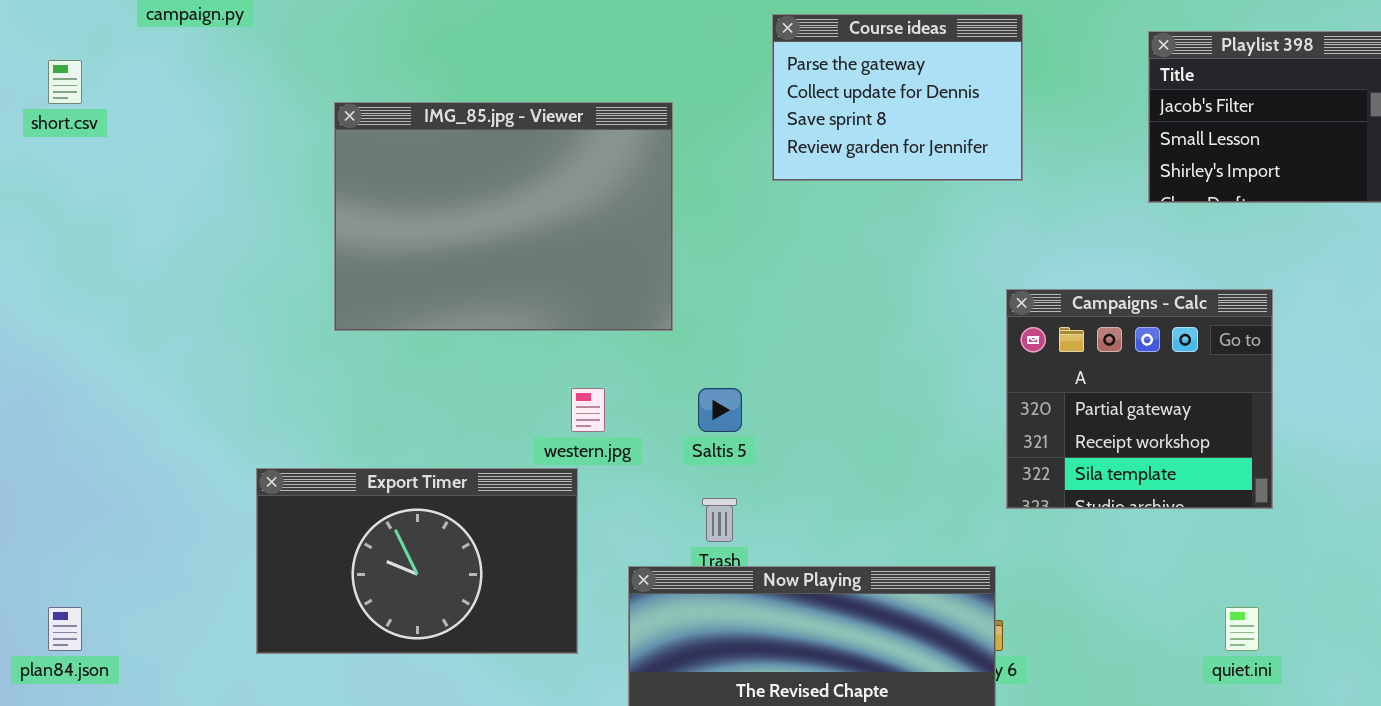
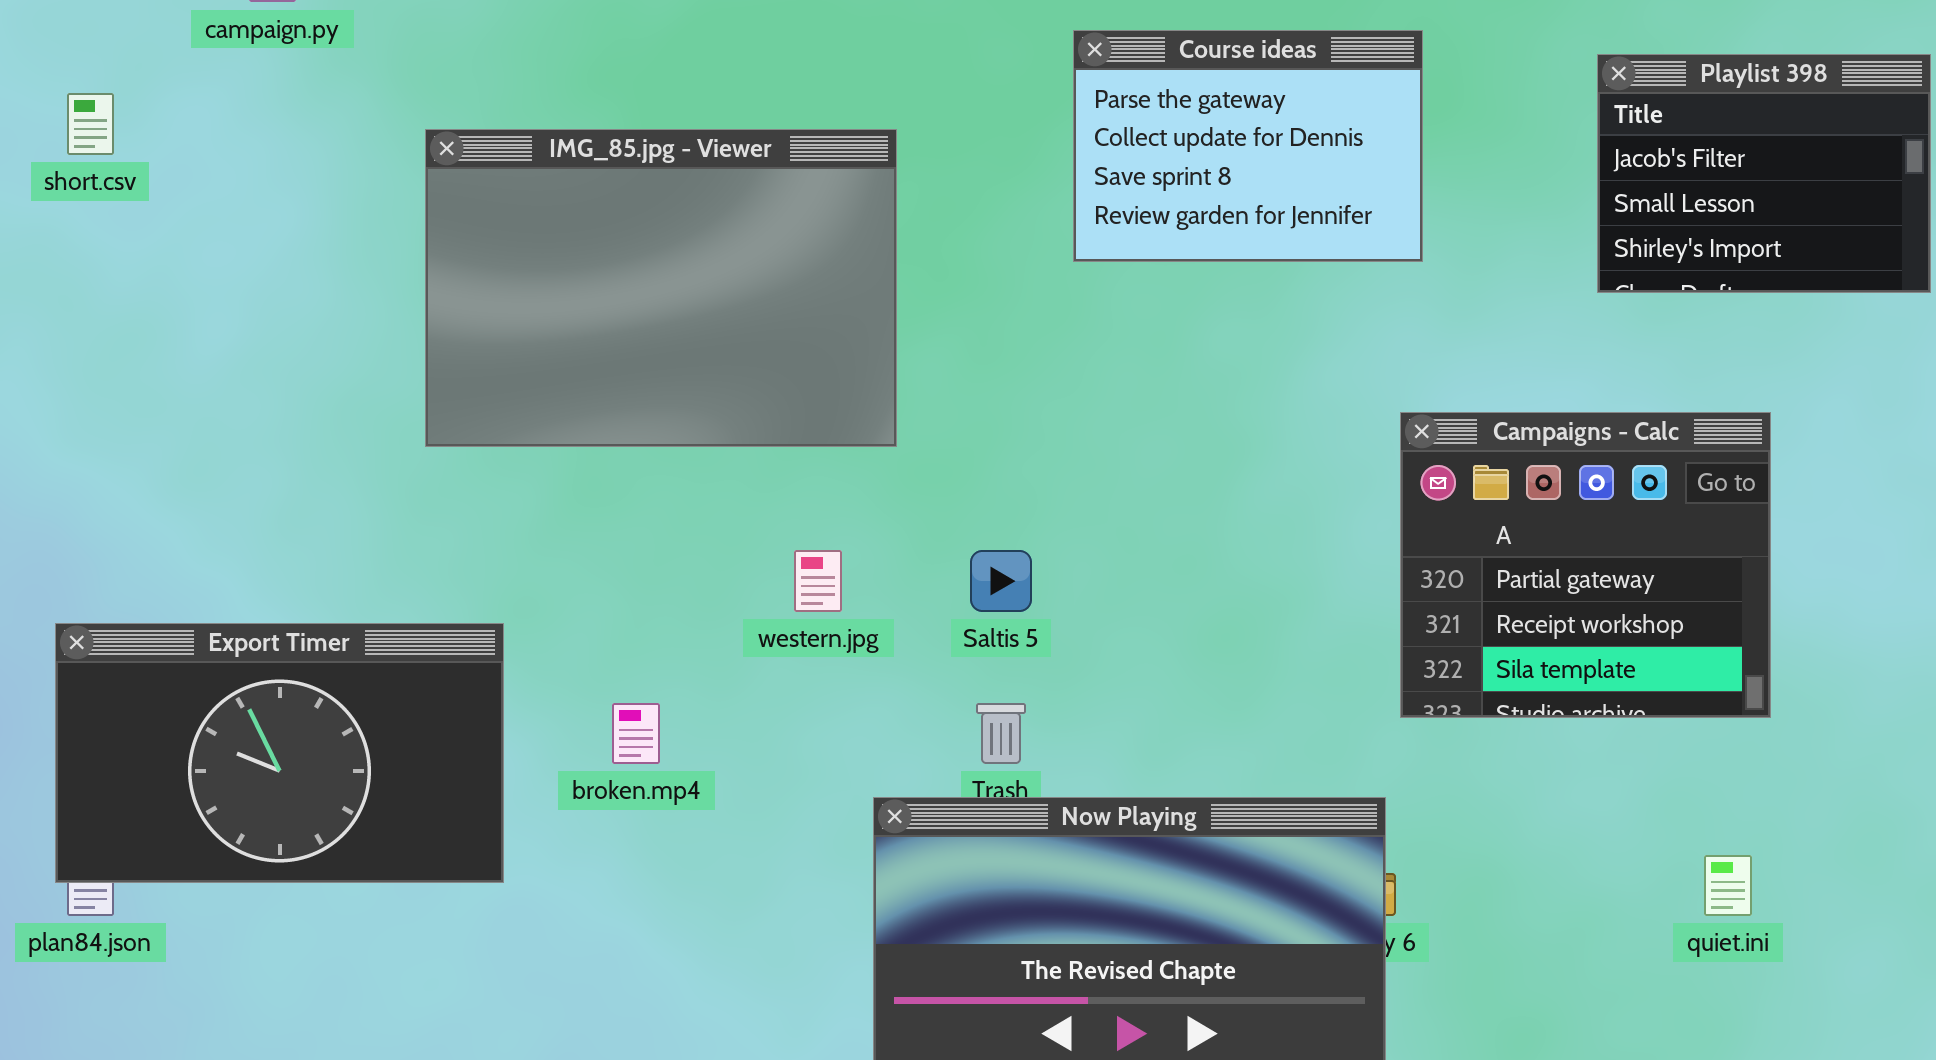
IMG_85.jpg - Viewer: [334,102,673,331] -> [425,129,897,447], moved
Export Timer: [256,468,578,654] -> [55,623,504,883], moved

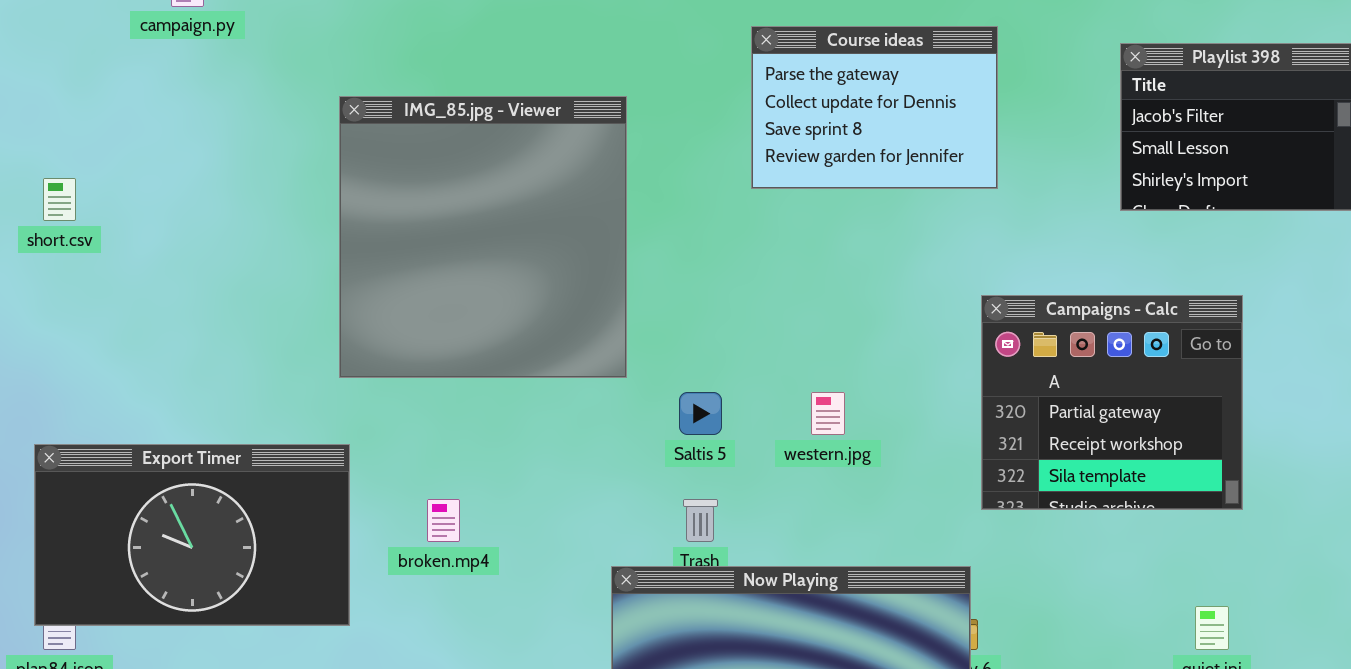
short.csv: [67,93,114,155] -> [43,178,76,221], moved
IMG_85.jpg - Viewer: [425,129,897,447] -> [339,96,627,378], resized
western.jpg: [794,550,842,612] -> [811,392,845,435], moved

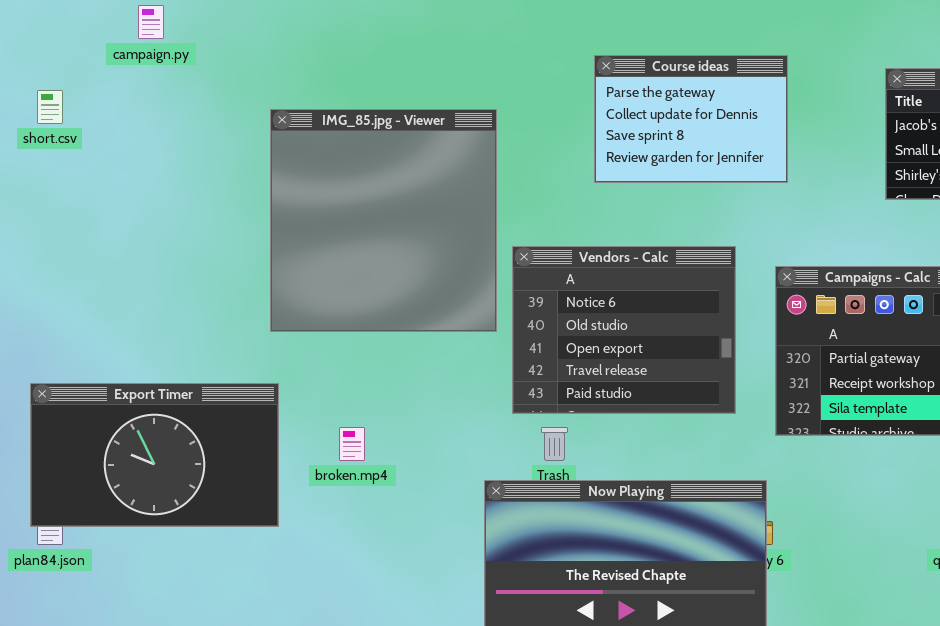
short.csv: [43,178,76,221] -> [37,90,63,124], moved
Vendors - Calc: none -> [512,246,736,414], opened

